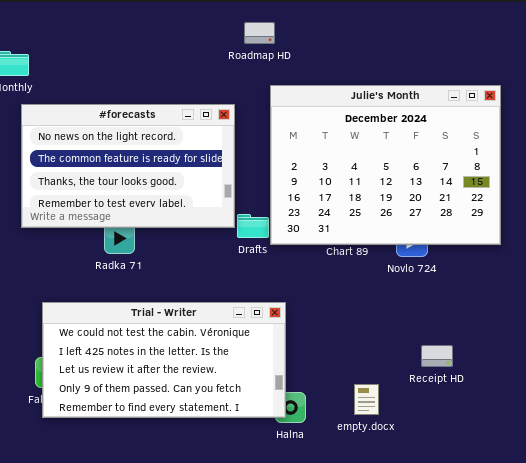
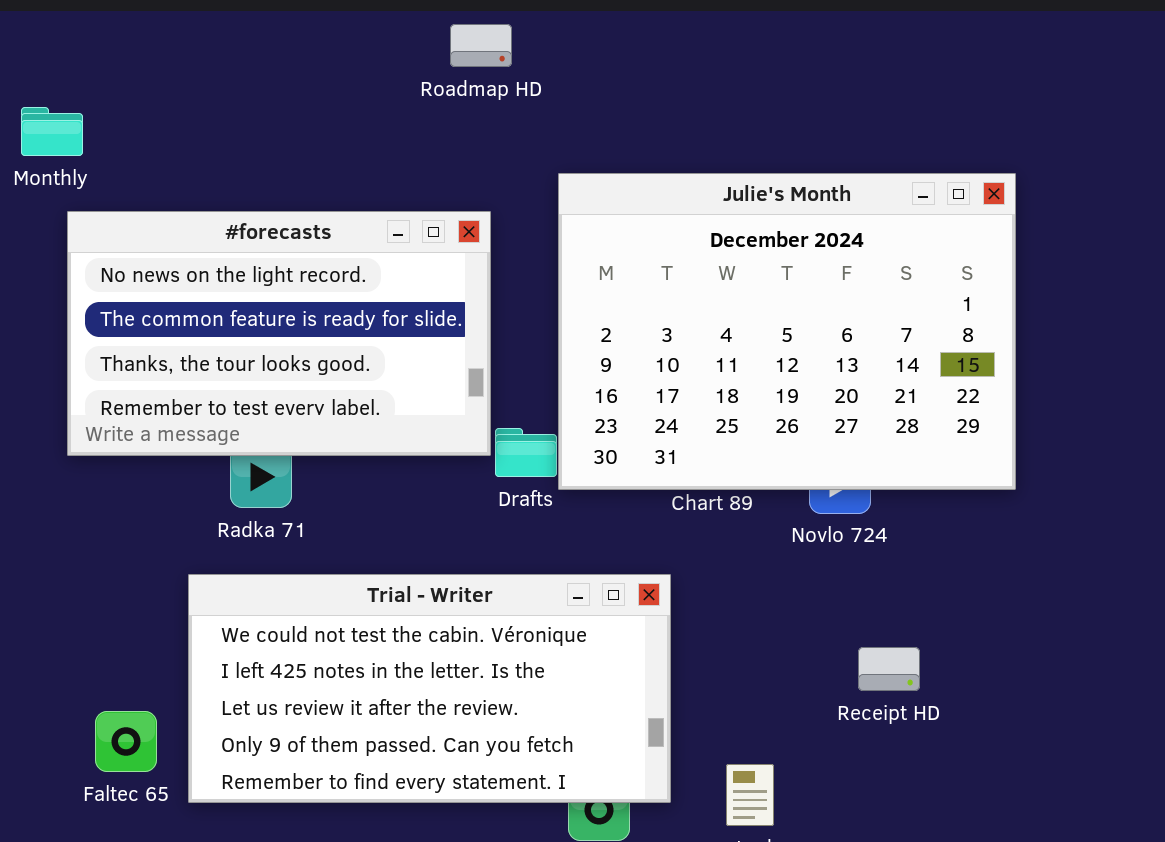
Roadmap HD: [244,22,275,44] -> [450,24,512,67], moved
Trial - Writer: [42,302,286,418] -> [188,574,671,803], moved
Receipt HD: [421,345,453,367] -> [858,647,920,691], moved

